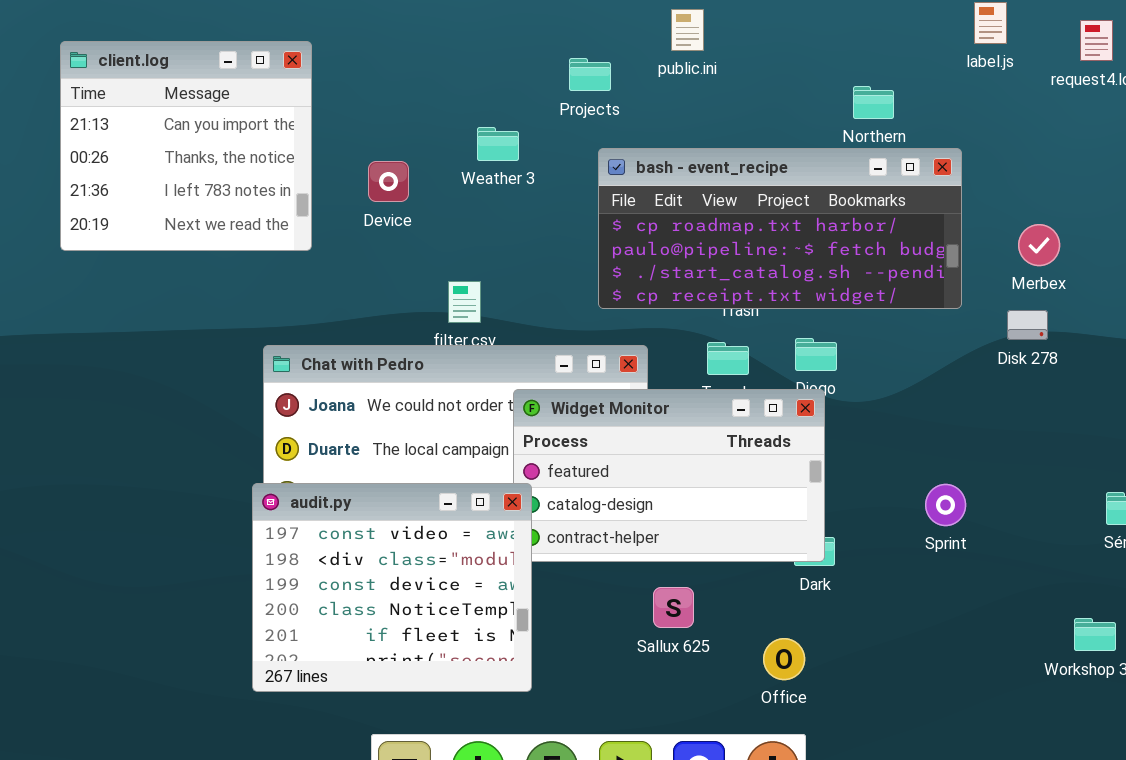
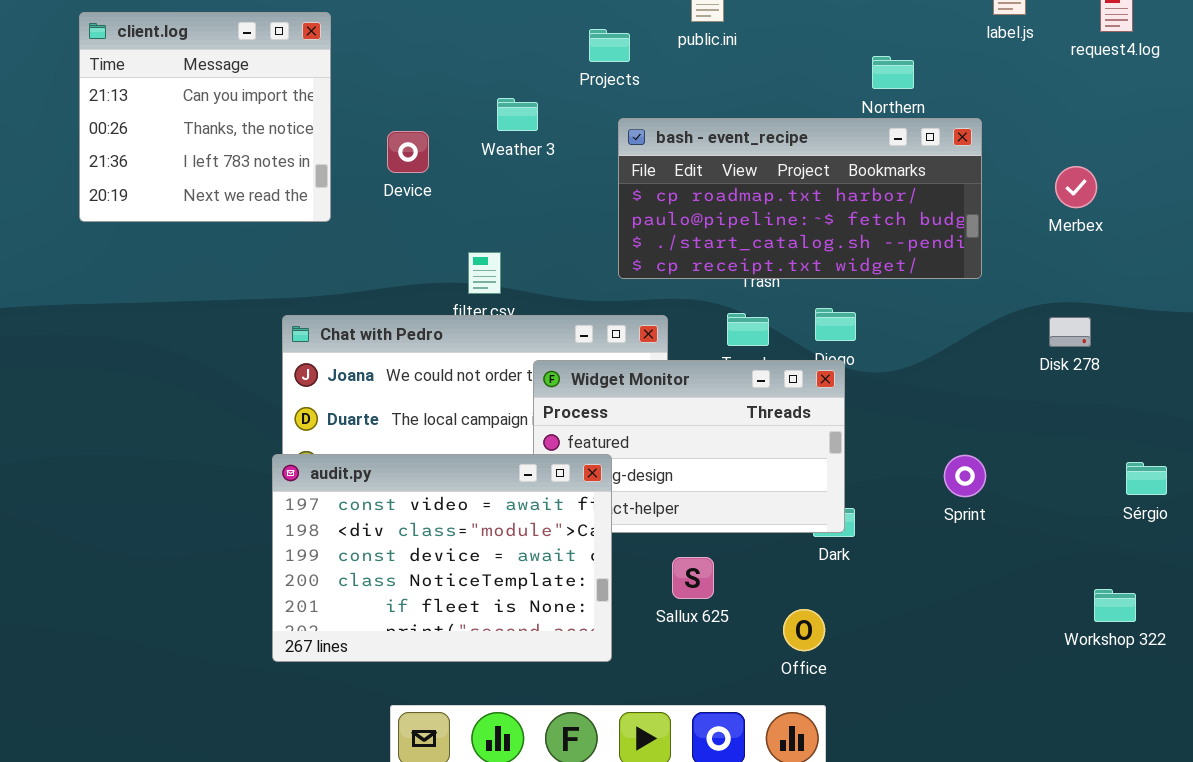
Merbex: [1018,224,1060,266] -> [1055,166,1097,208], moved
Disk 278: [1007,310,1048,340] -> [1049,317,1091,347], moved
audit.py: [252,483,532,692] -> [272,454,612,662], resized

